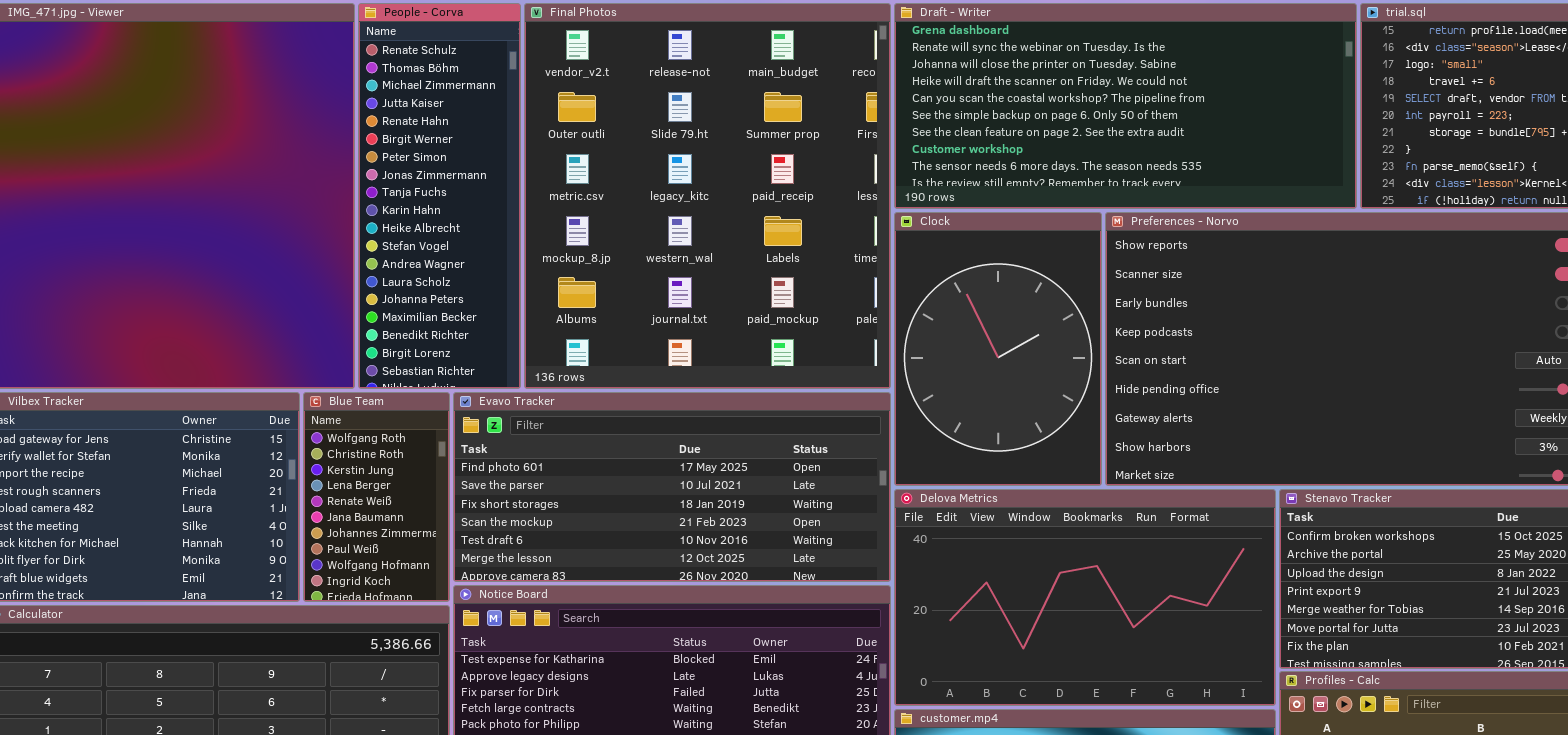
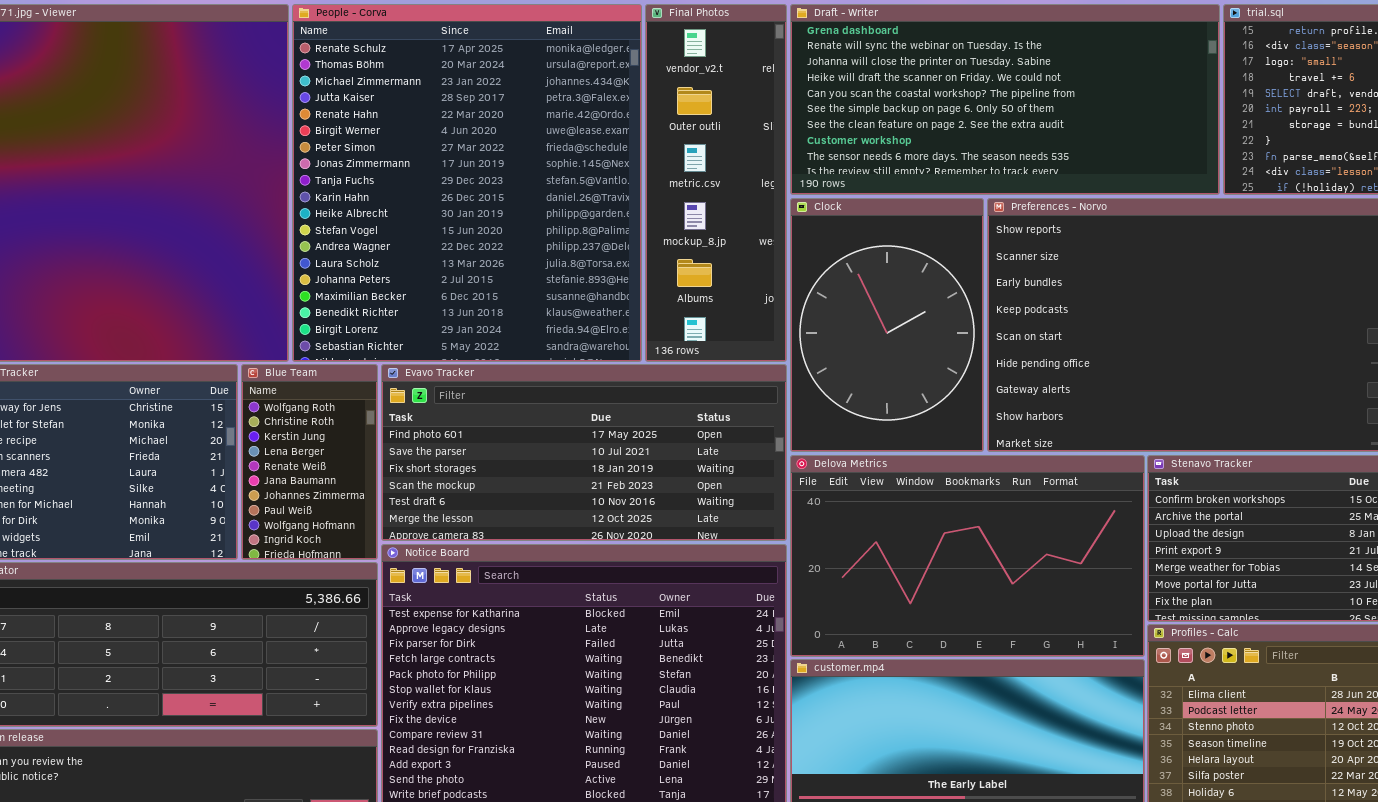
People - Corva: [358,3,521,389] -> [292,4,642,362], resized
Final Photos: [524,3,891,389] -> [645,4,787,362], resized

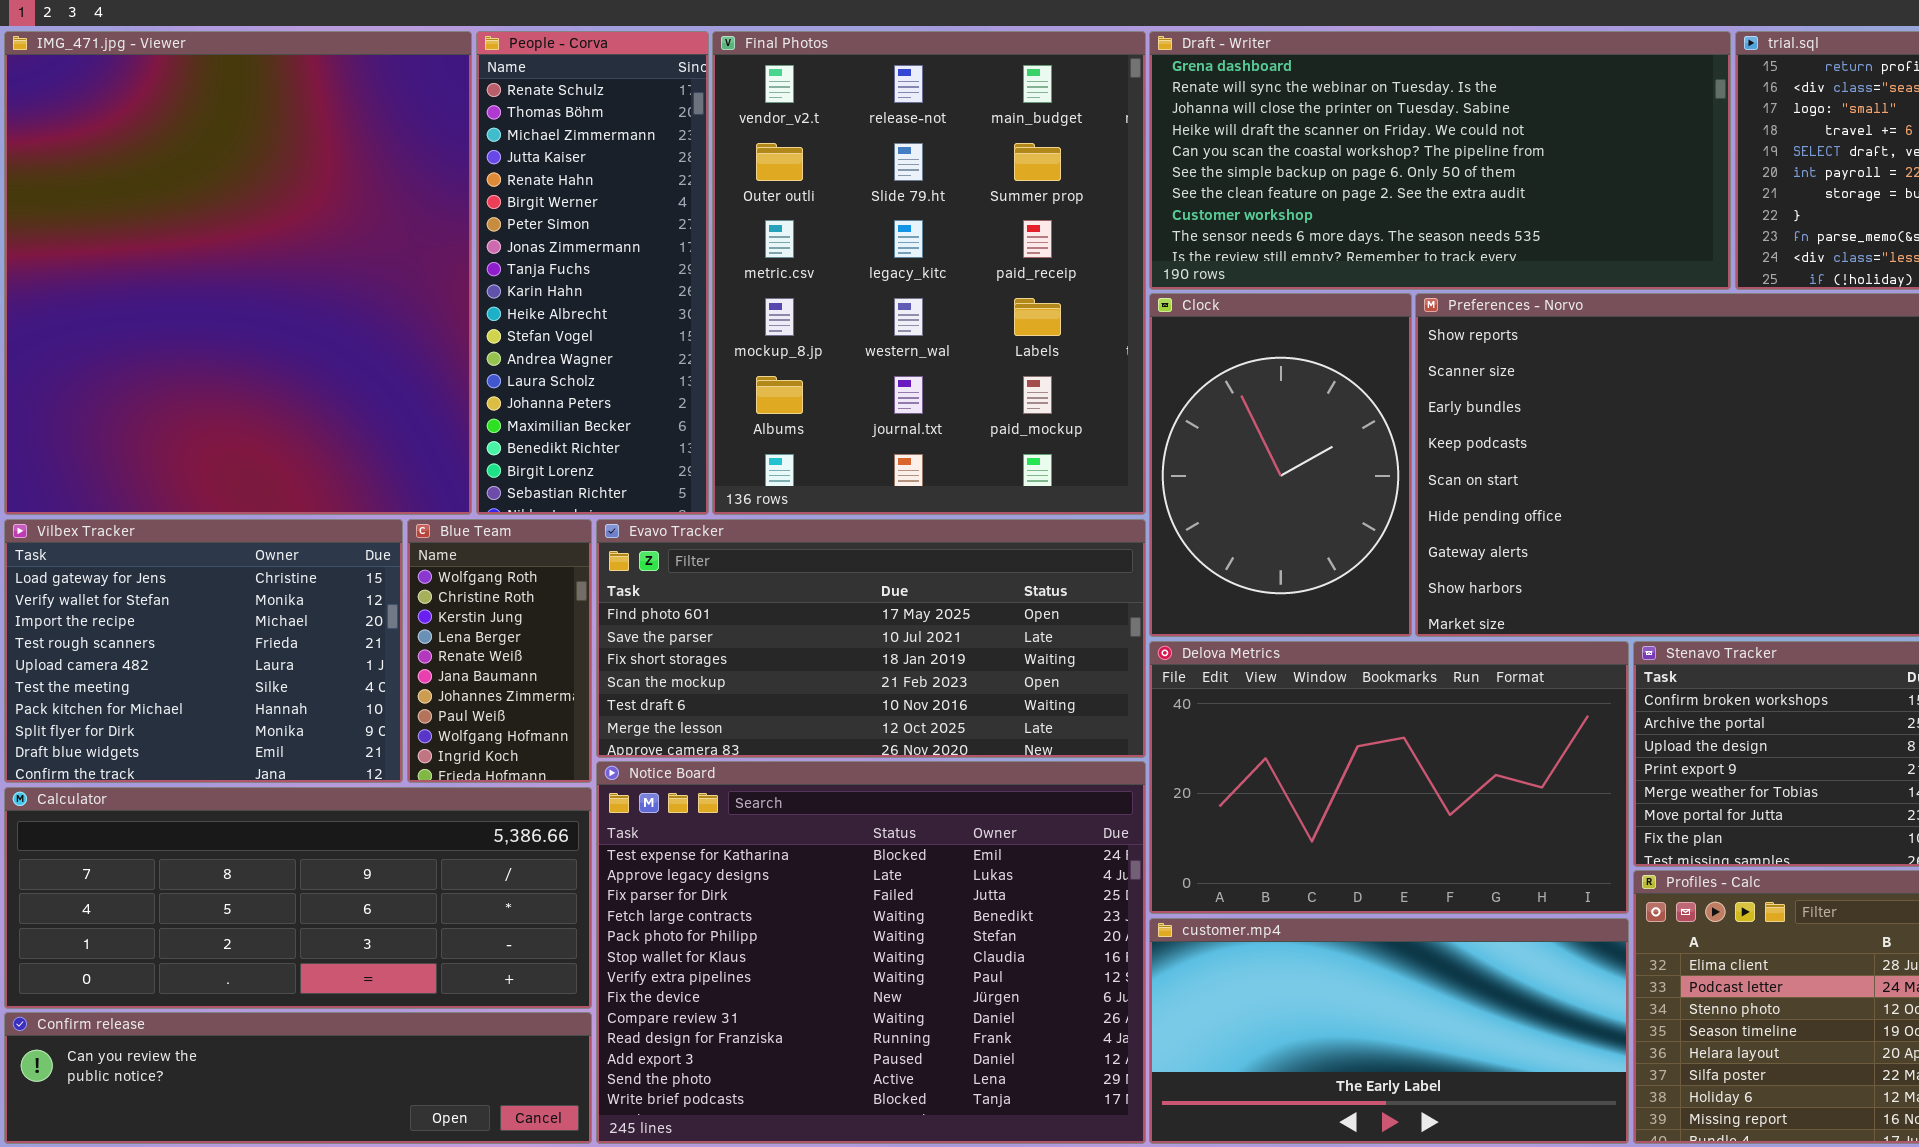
People - Corva: [292,4,642,362] -> [476,31,709,515], resized
Final Photos: [645,4,787,362] -> [712,31,1146,515], resized

